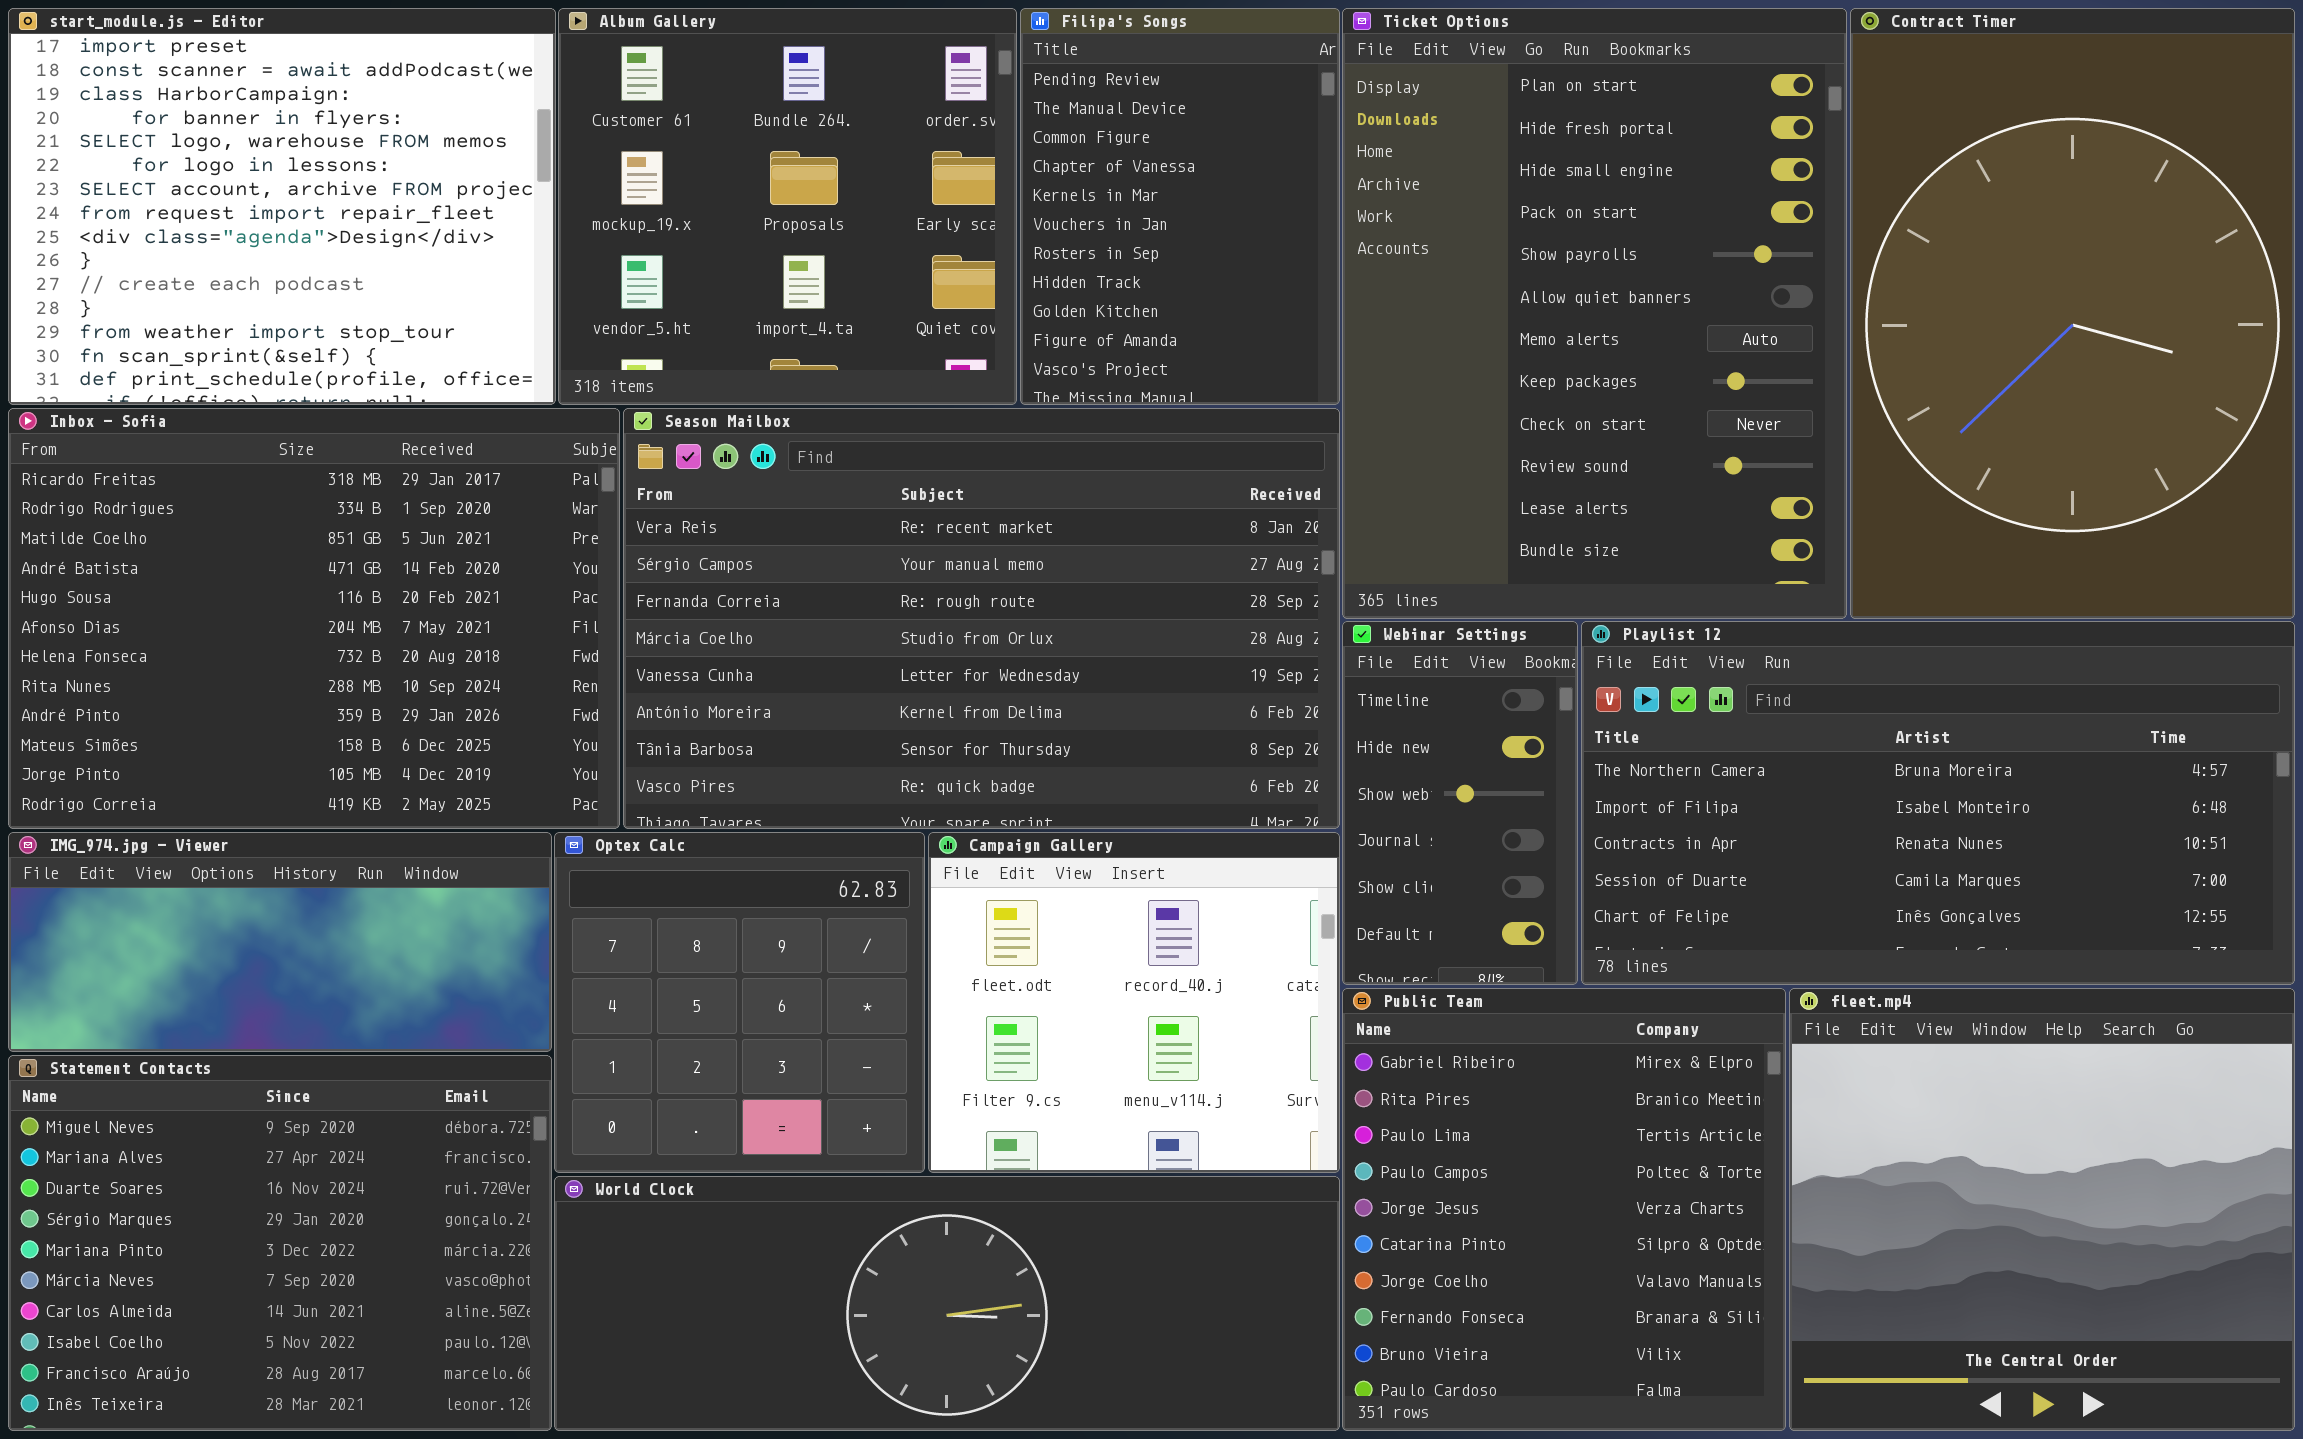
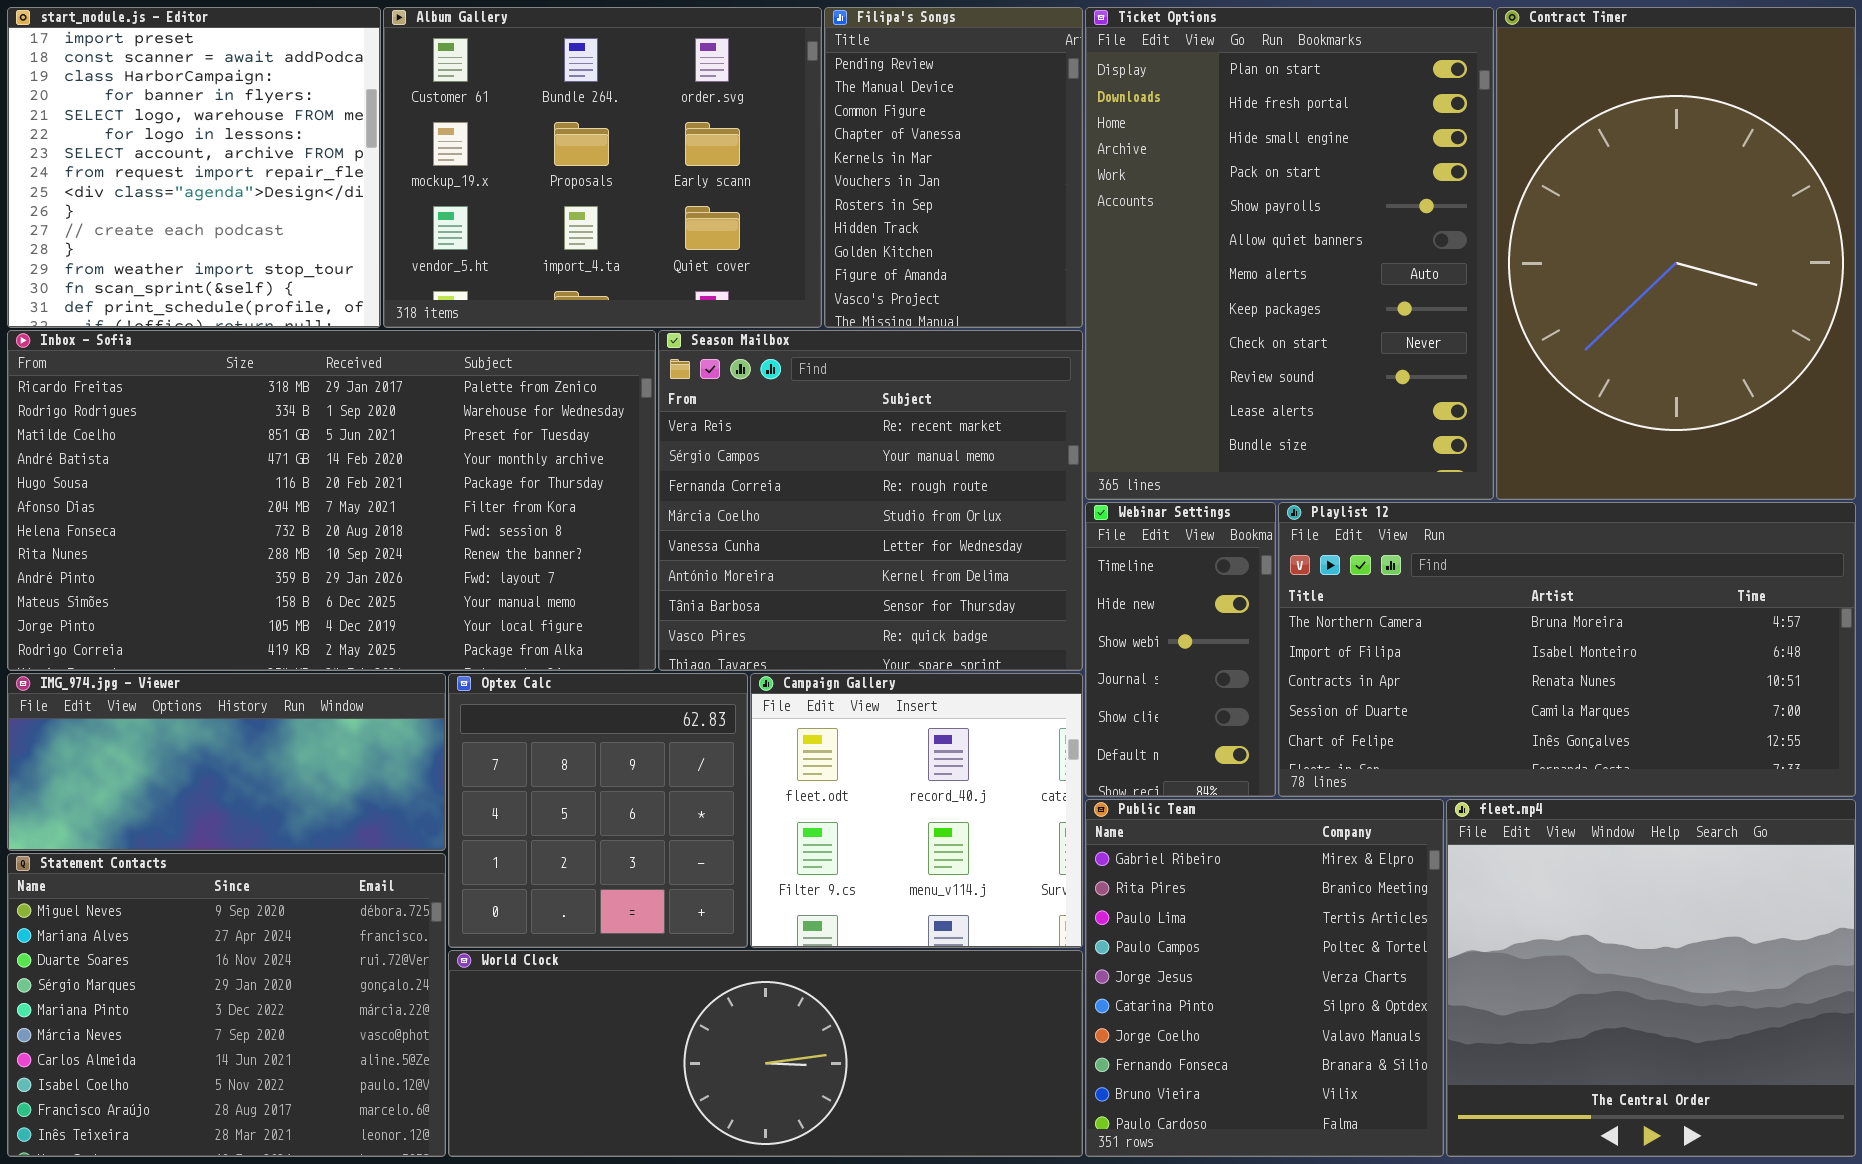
start_module.js - Editor: [8,8,556,405] -> [7,7,381,328], resized
Album Gallery: [558,8,1017,405] -> [383,7,822,328], resized
Inbox - Sofia: [8,408,620,829] -> [7,330,656,671], resized
Season Mailbox: [623,408,1340,829] -> [658,330,1083,671], resized

